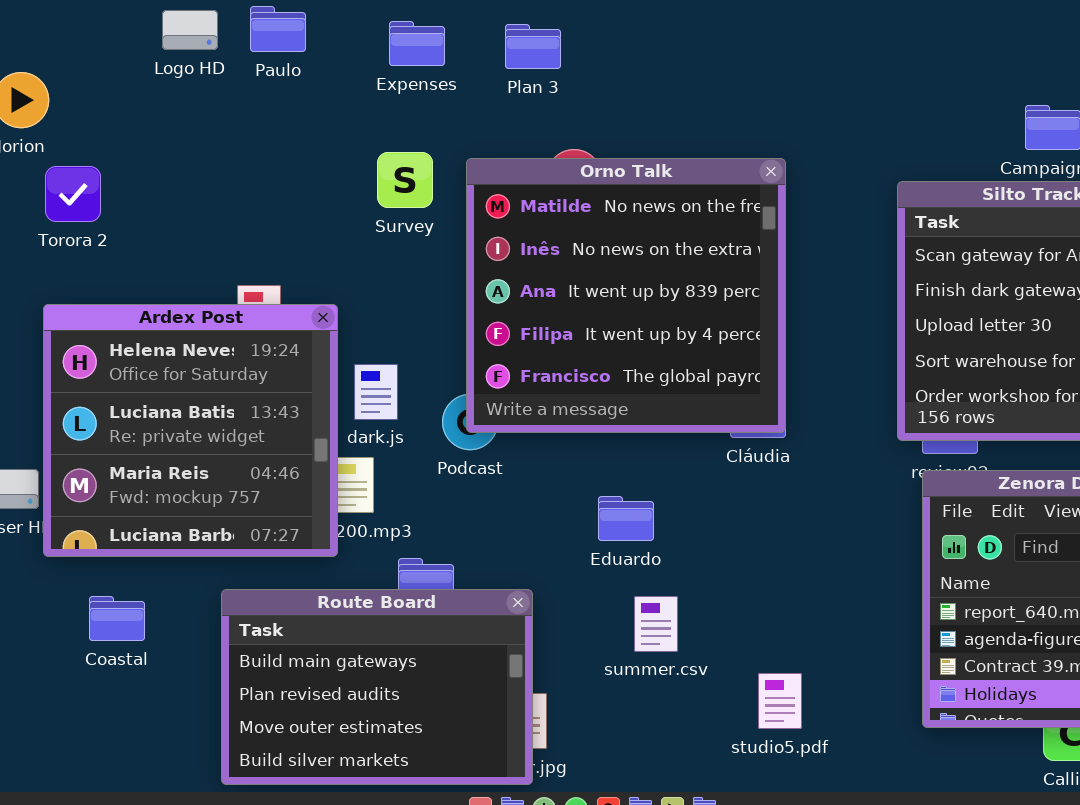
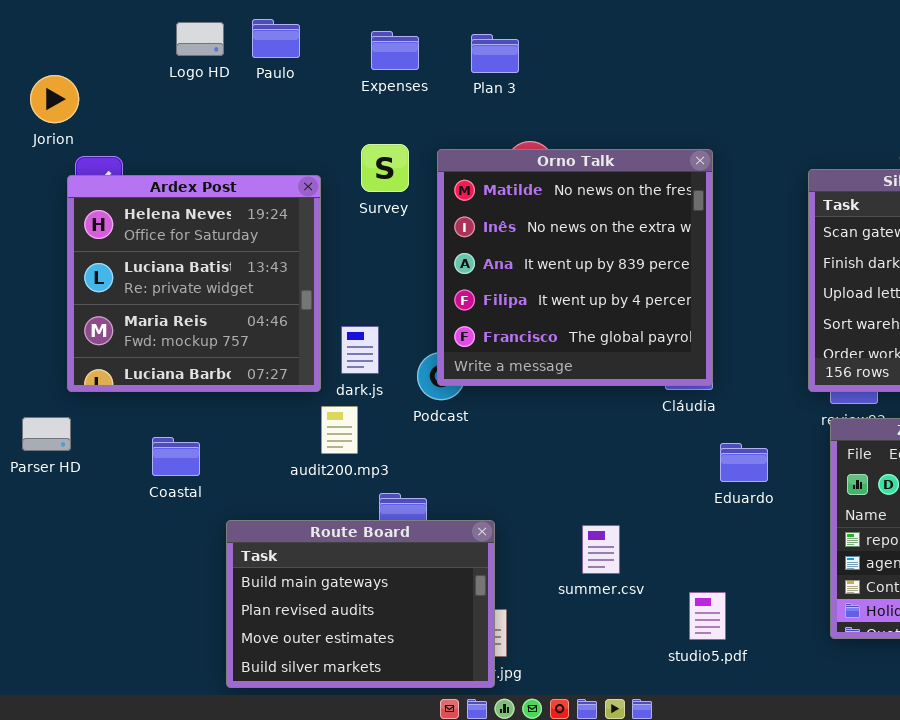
Ardex Post: [43,304,338,557] -> [67,175,321,392], moved
Eduardo: [598,496,654,541] -> [720,443,768,482], moved
Coastal: [89,596,145,641] -> [152,437,200,476], moved

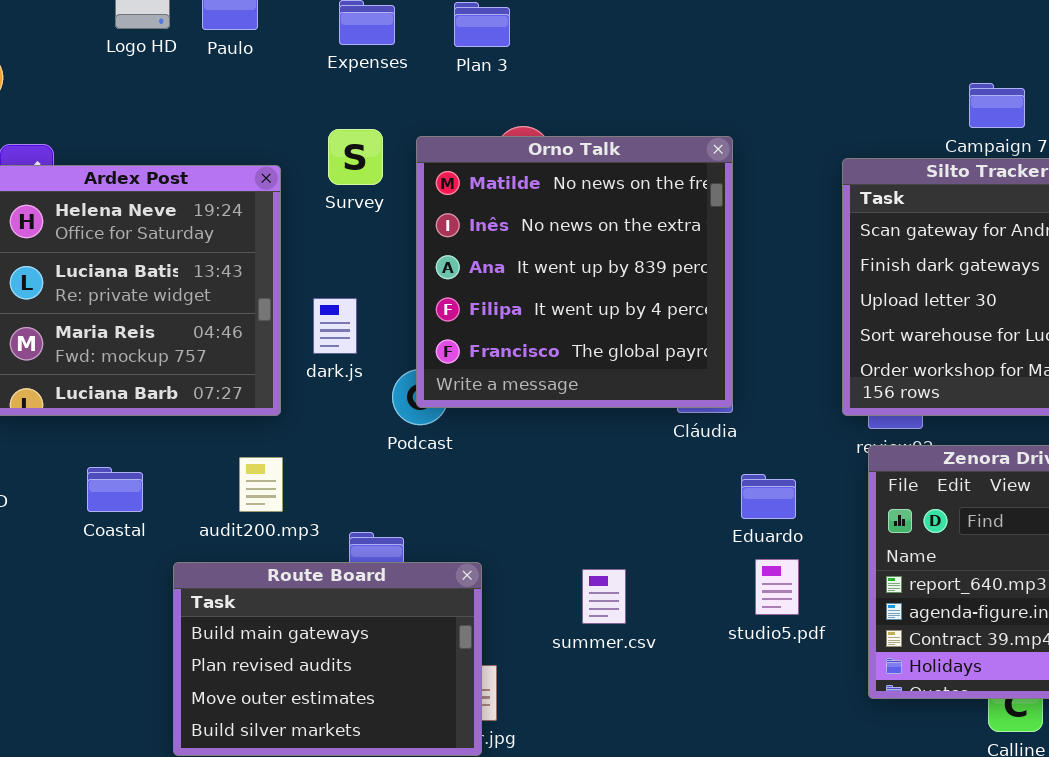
dark.js: [341,326,379,374] -> [313,298,357,354], moved
audit200.mp3: [321,406,358,454] -> [239,457,283,512], moved
studio5.pdf: [689,592,726,640] -> [755,559,799,615], moved

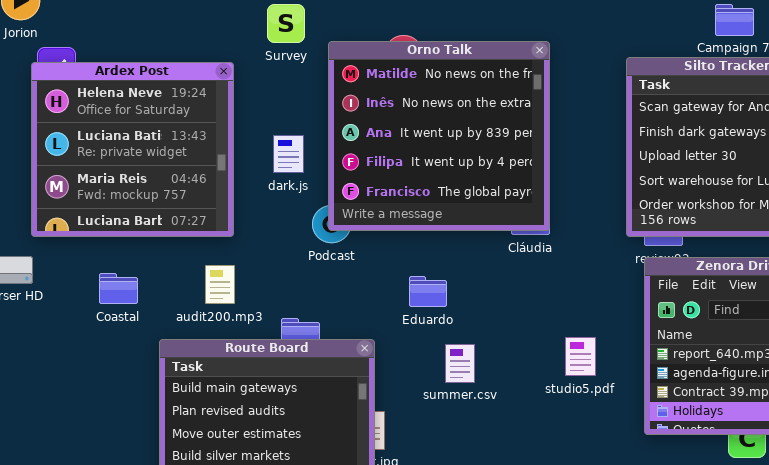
Survey: [328,129,383,185] -> [267,4,305,43], moved
dark.js: [313,298,357,354] -> [273,135,304,173], moved
Eduardo: [741,474,796,519] -> [409,276,447,307], moved

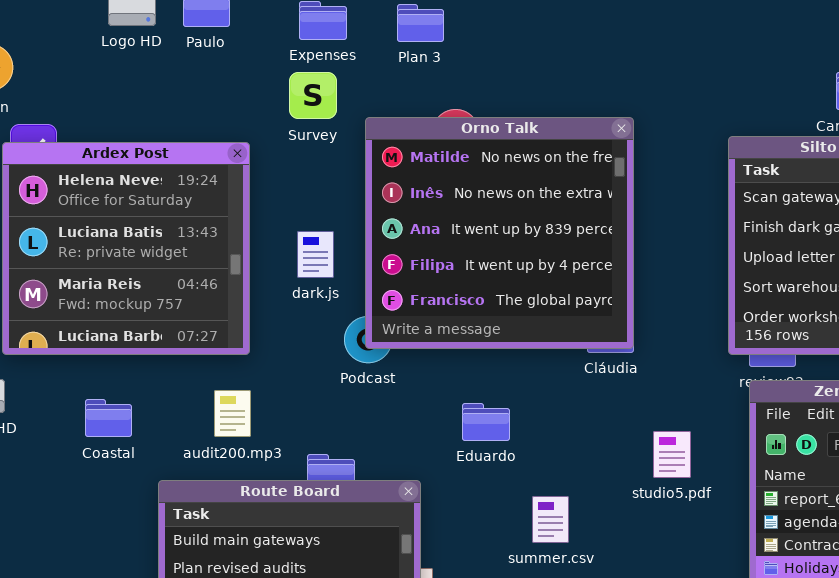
studio5.pdf: [565,337,596,376] -> [653,431,691,478], moved
summer.csv: [445,344,475,383] -> [532,496,569,543], moved

